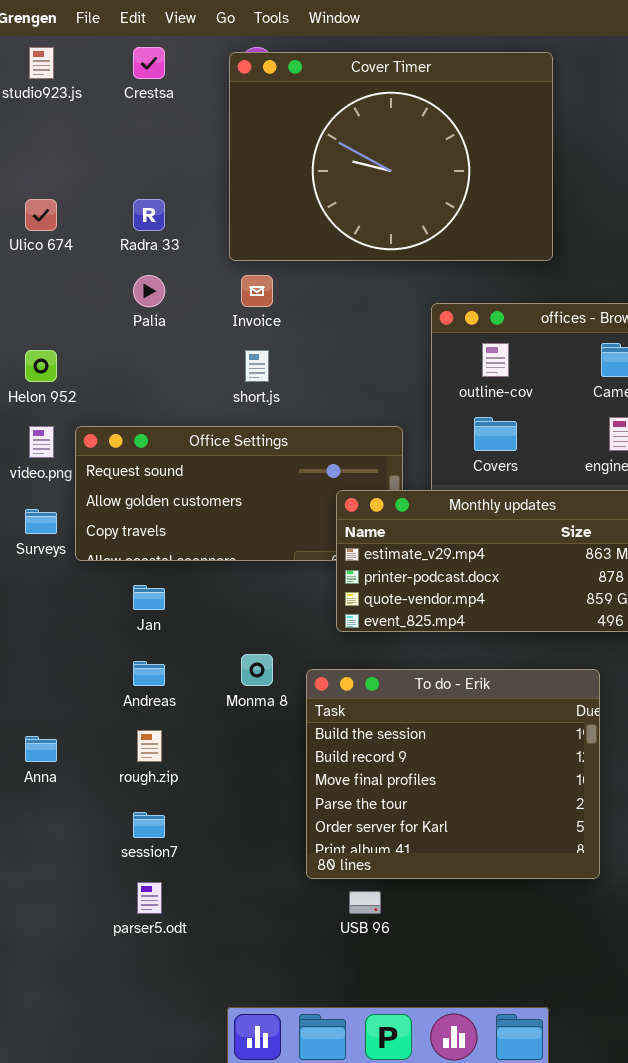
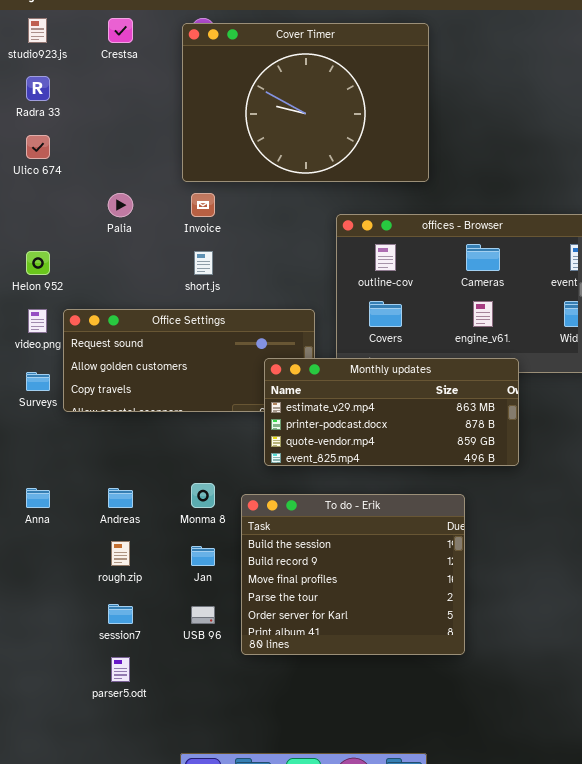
Radra 33: [133,199,165,231] -> [26,76,50,101], moved
Jan: [133,585,165,610] -> [191,546,215,566], moved
Anna: [25,736,57,762] -> [26,488,50,508], moved
USB 96: [349,891,381,914] -> [191,606,215,624], moved

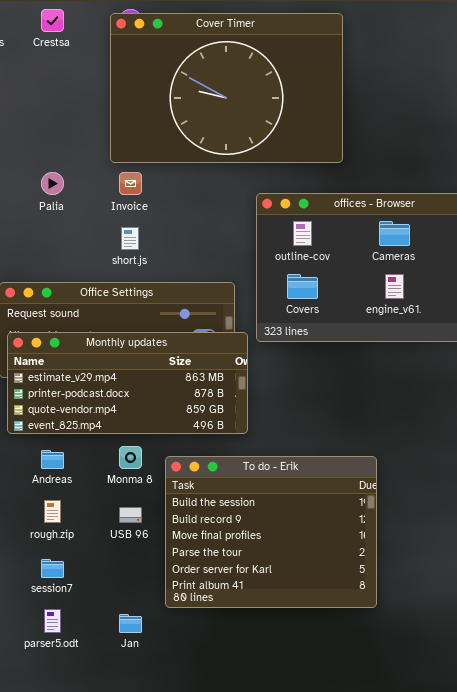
Monthly updates: [264,358,519,466] -> [7,332,248,434], moved
Jan: [191,546,215,566] -> [119,614,142,633], moved
USB 96: [191,606,215,624] -> [119,507,142,523], moved

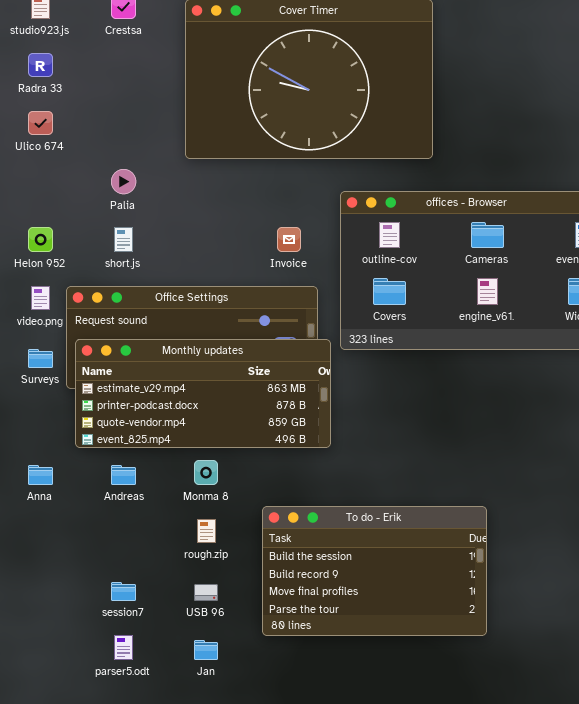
Invoice: [119,172,142,195] -> [277,227,301,252], moved
short.js: [121,227,139,250] -> [114,227,133,252], moved
To do - Erik: [165,456,377,608] -> [262,506,487,636], moved, resized
rough.zip: [44,500,61,523] -> [197,519,216,543], moved
USB 96: [119,507,142,523] -> [194,584,218,601], moved

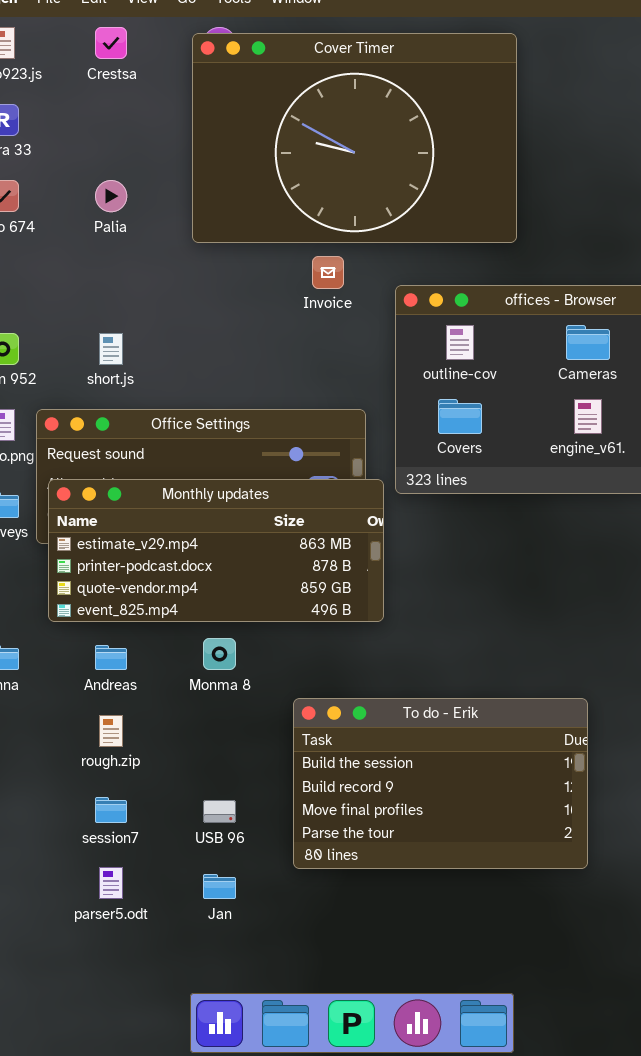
Palia: [111,169,136,194] -> [95,180,127,212], moved
Invoice: [277,227,301,252] -> [312,256,344,289], moved
rough.zip: [197,519,216,543] -> [99,715,123,747], moved

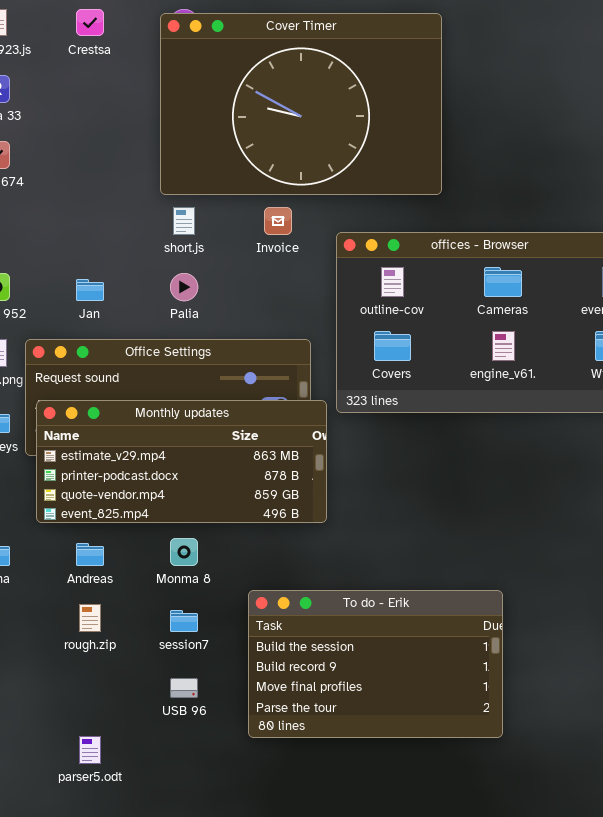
Palia: [95,180,127,212] -> [170,273,198,301], moved
short.js: [99,333,123,365] -> [173,207,195,235], moved
session7: [95,797,127,823] -> [170,610,198,632], moved
Jan: [203,874,236,899] -> [76,279,104,301], moved

